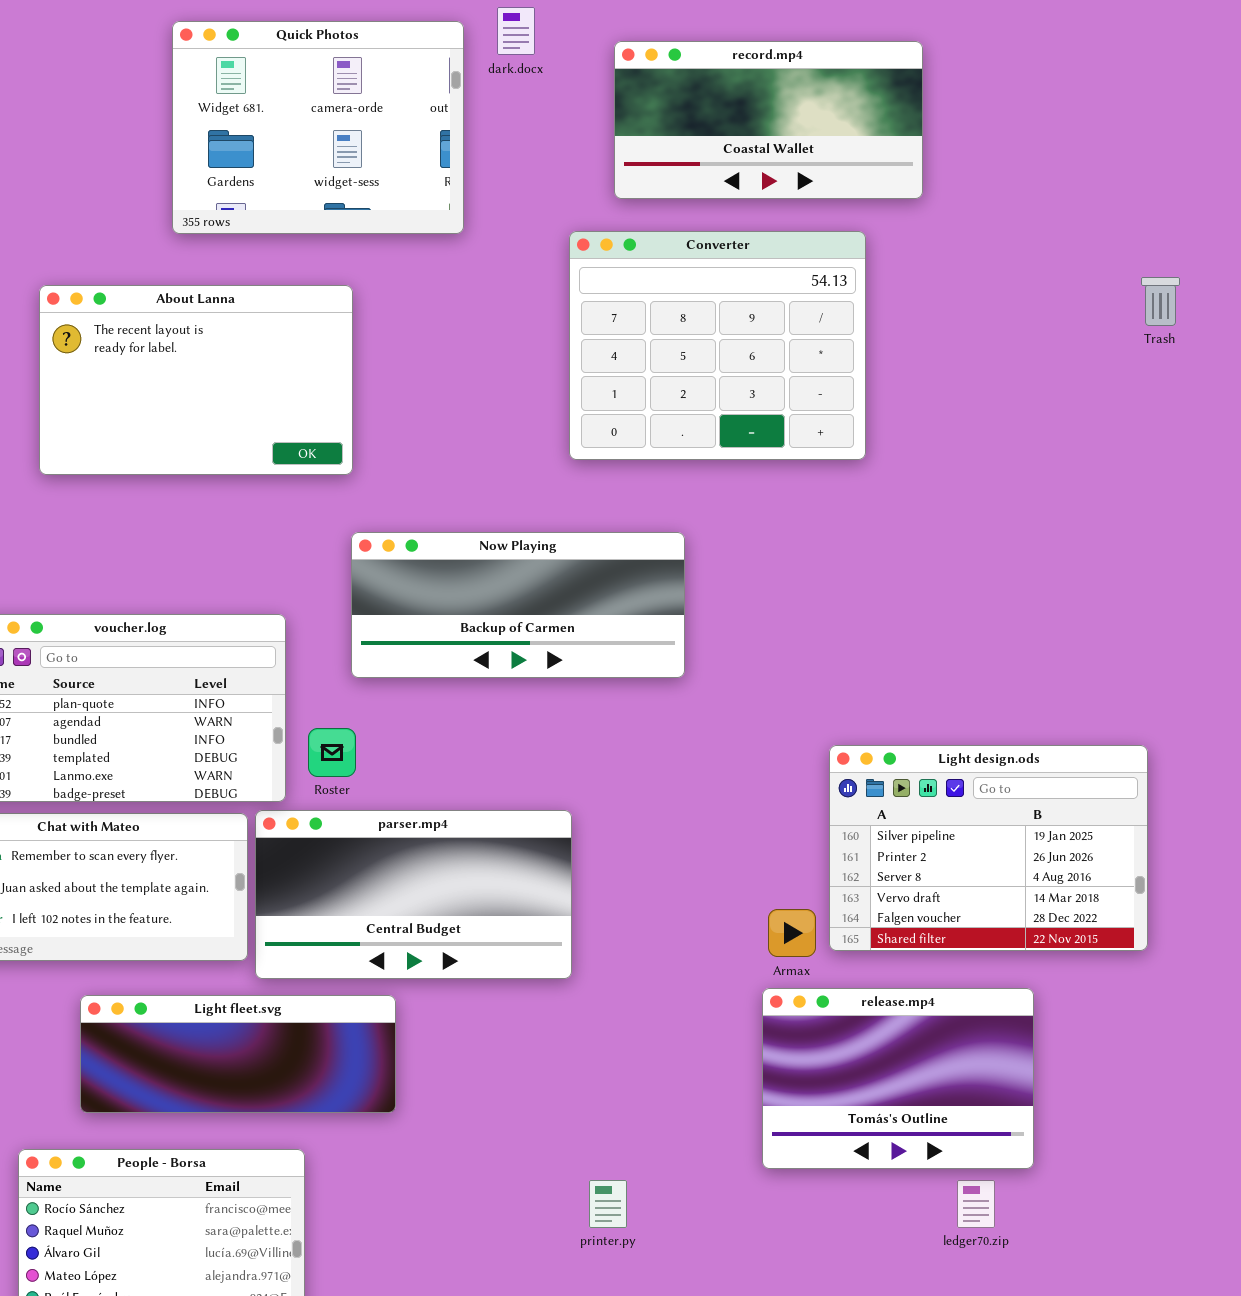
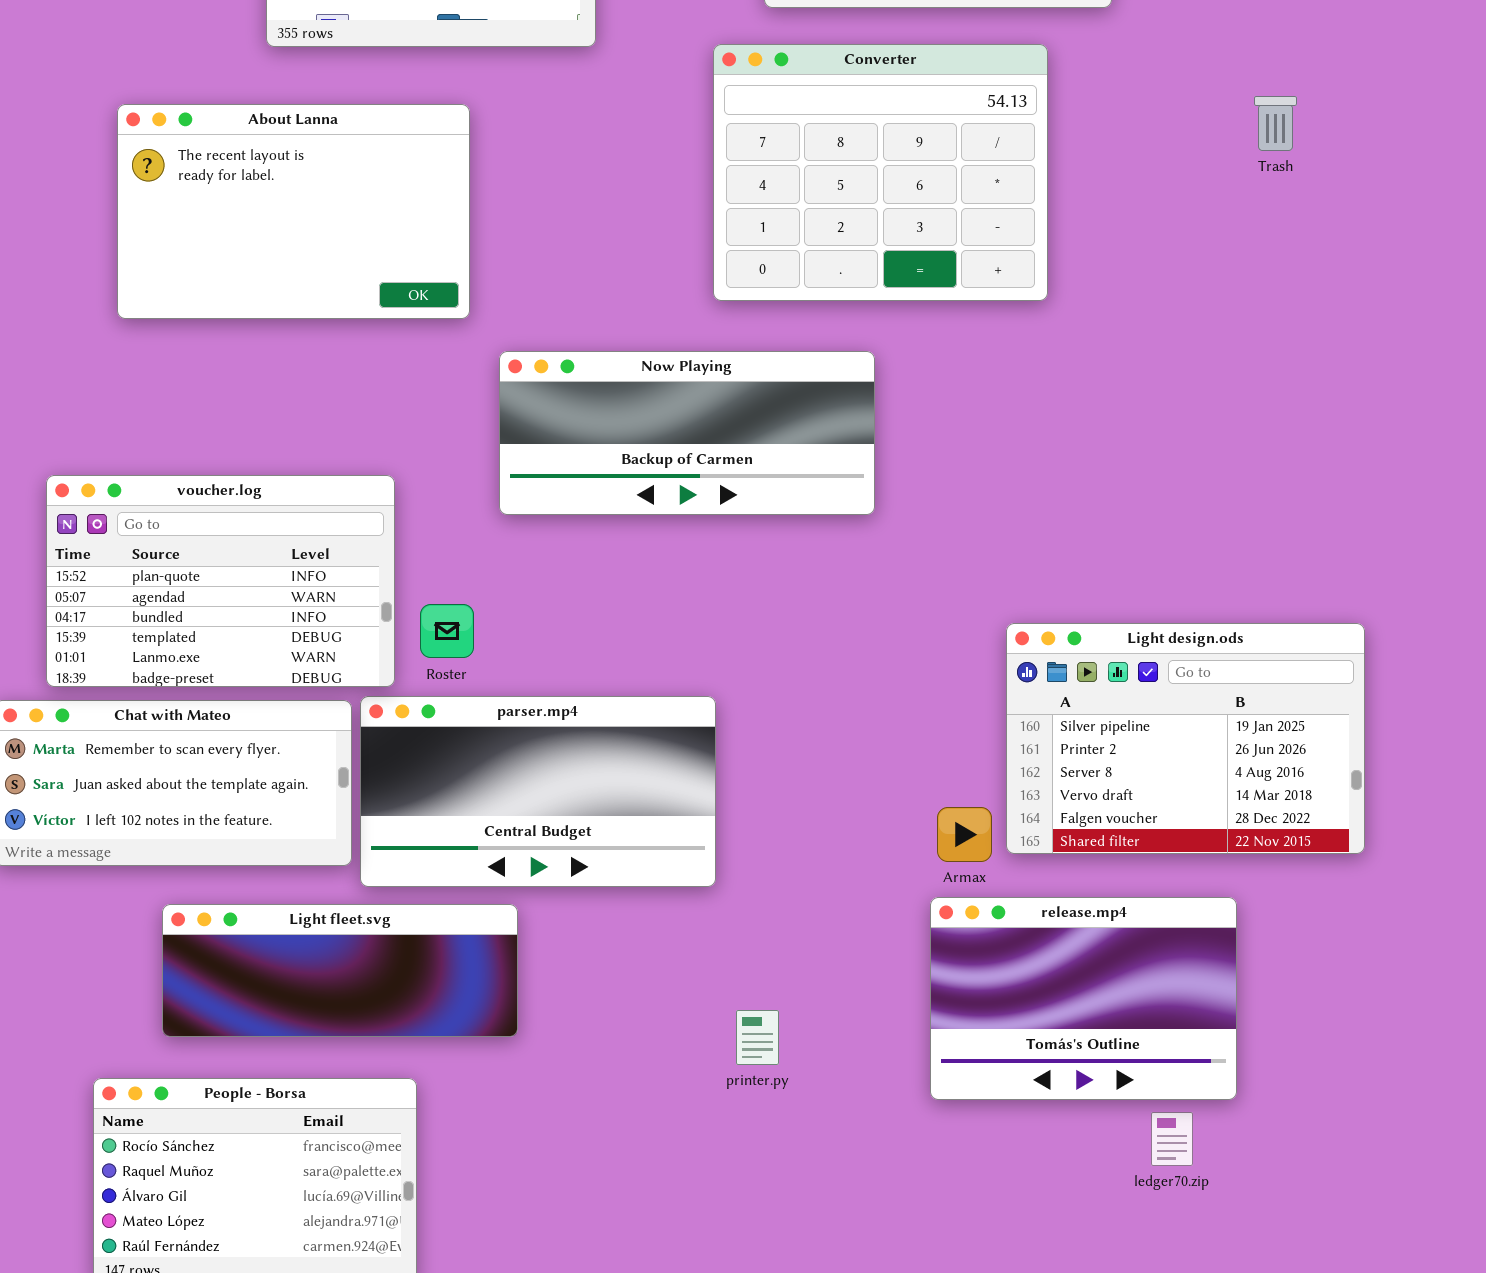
Trash: [1141,277,1180,326] -> [1254,96,1297,151], moved
Now Playing: [351,532,685,678] -> [499,351,875,515], moved
printer.py: [589,1180,627,1228] -> [736,1010,779,1065], moved

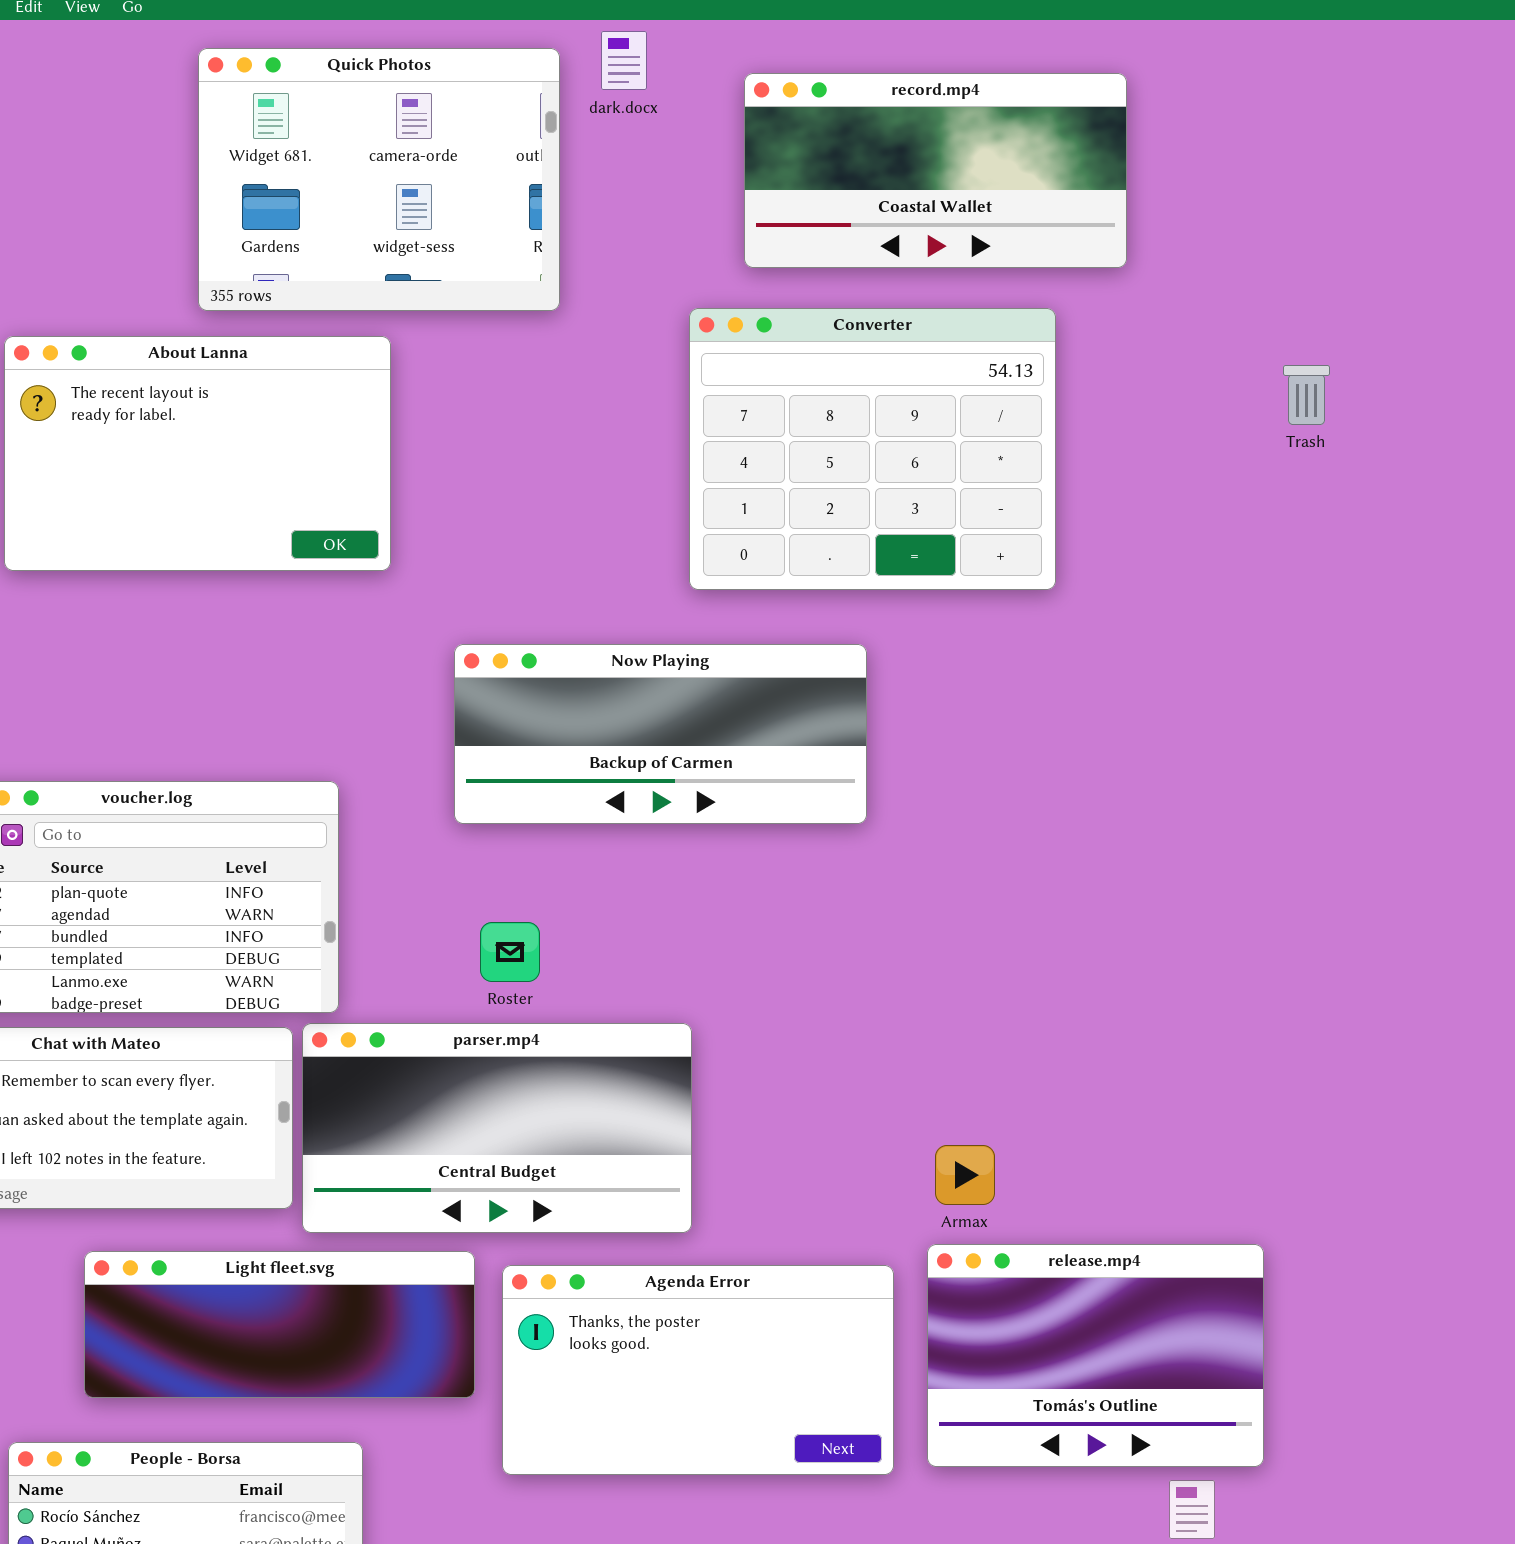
About Lanna: [117,104,470,319] -> [4,336,391,571], moved
Roster: [420,604,474,658] -> [480,922,540,982], moved
Light design.ods: [1006,623,1365,854] -> none, closed
Agenda Error: none -> [502,1265,894,1475], opened

